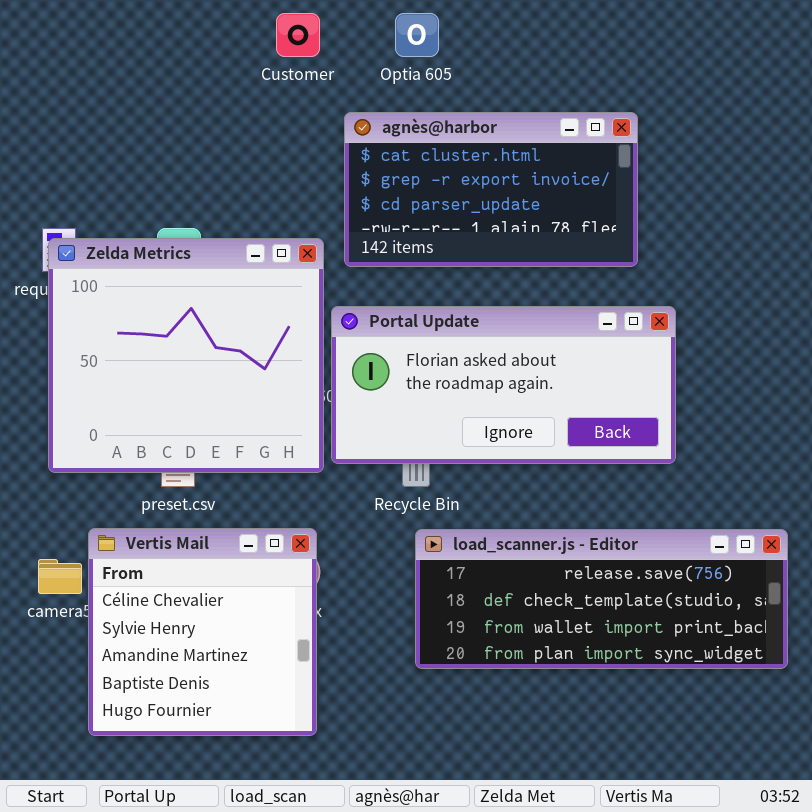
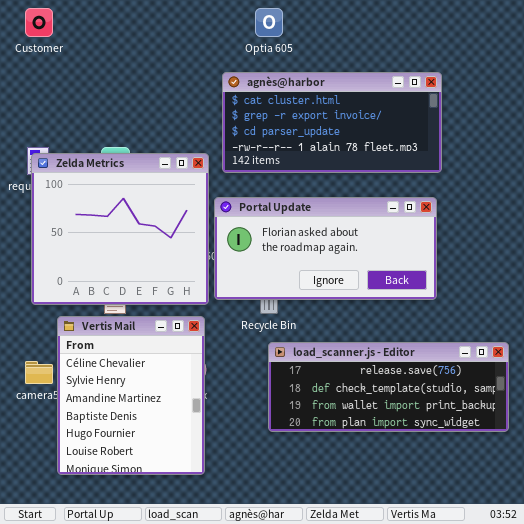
Customer: [276,13,320,57] -> [25,8,53,37], moved
agnès@harbor: [344,112,638,267] -> [222,72,442,173], resized
Vertis Mail: [88,528,317,736] -> [57,316,205,475], resized

